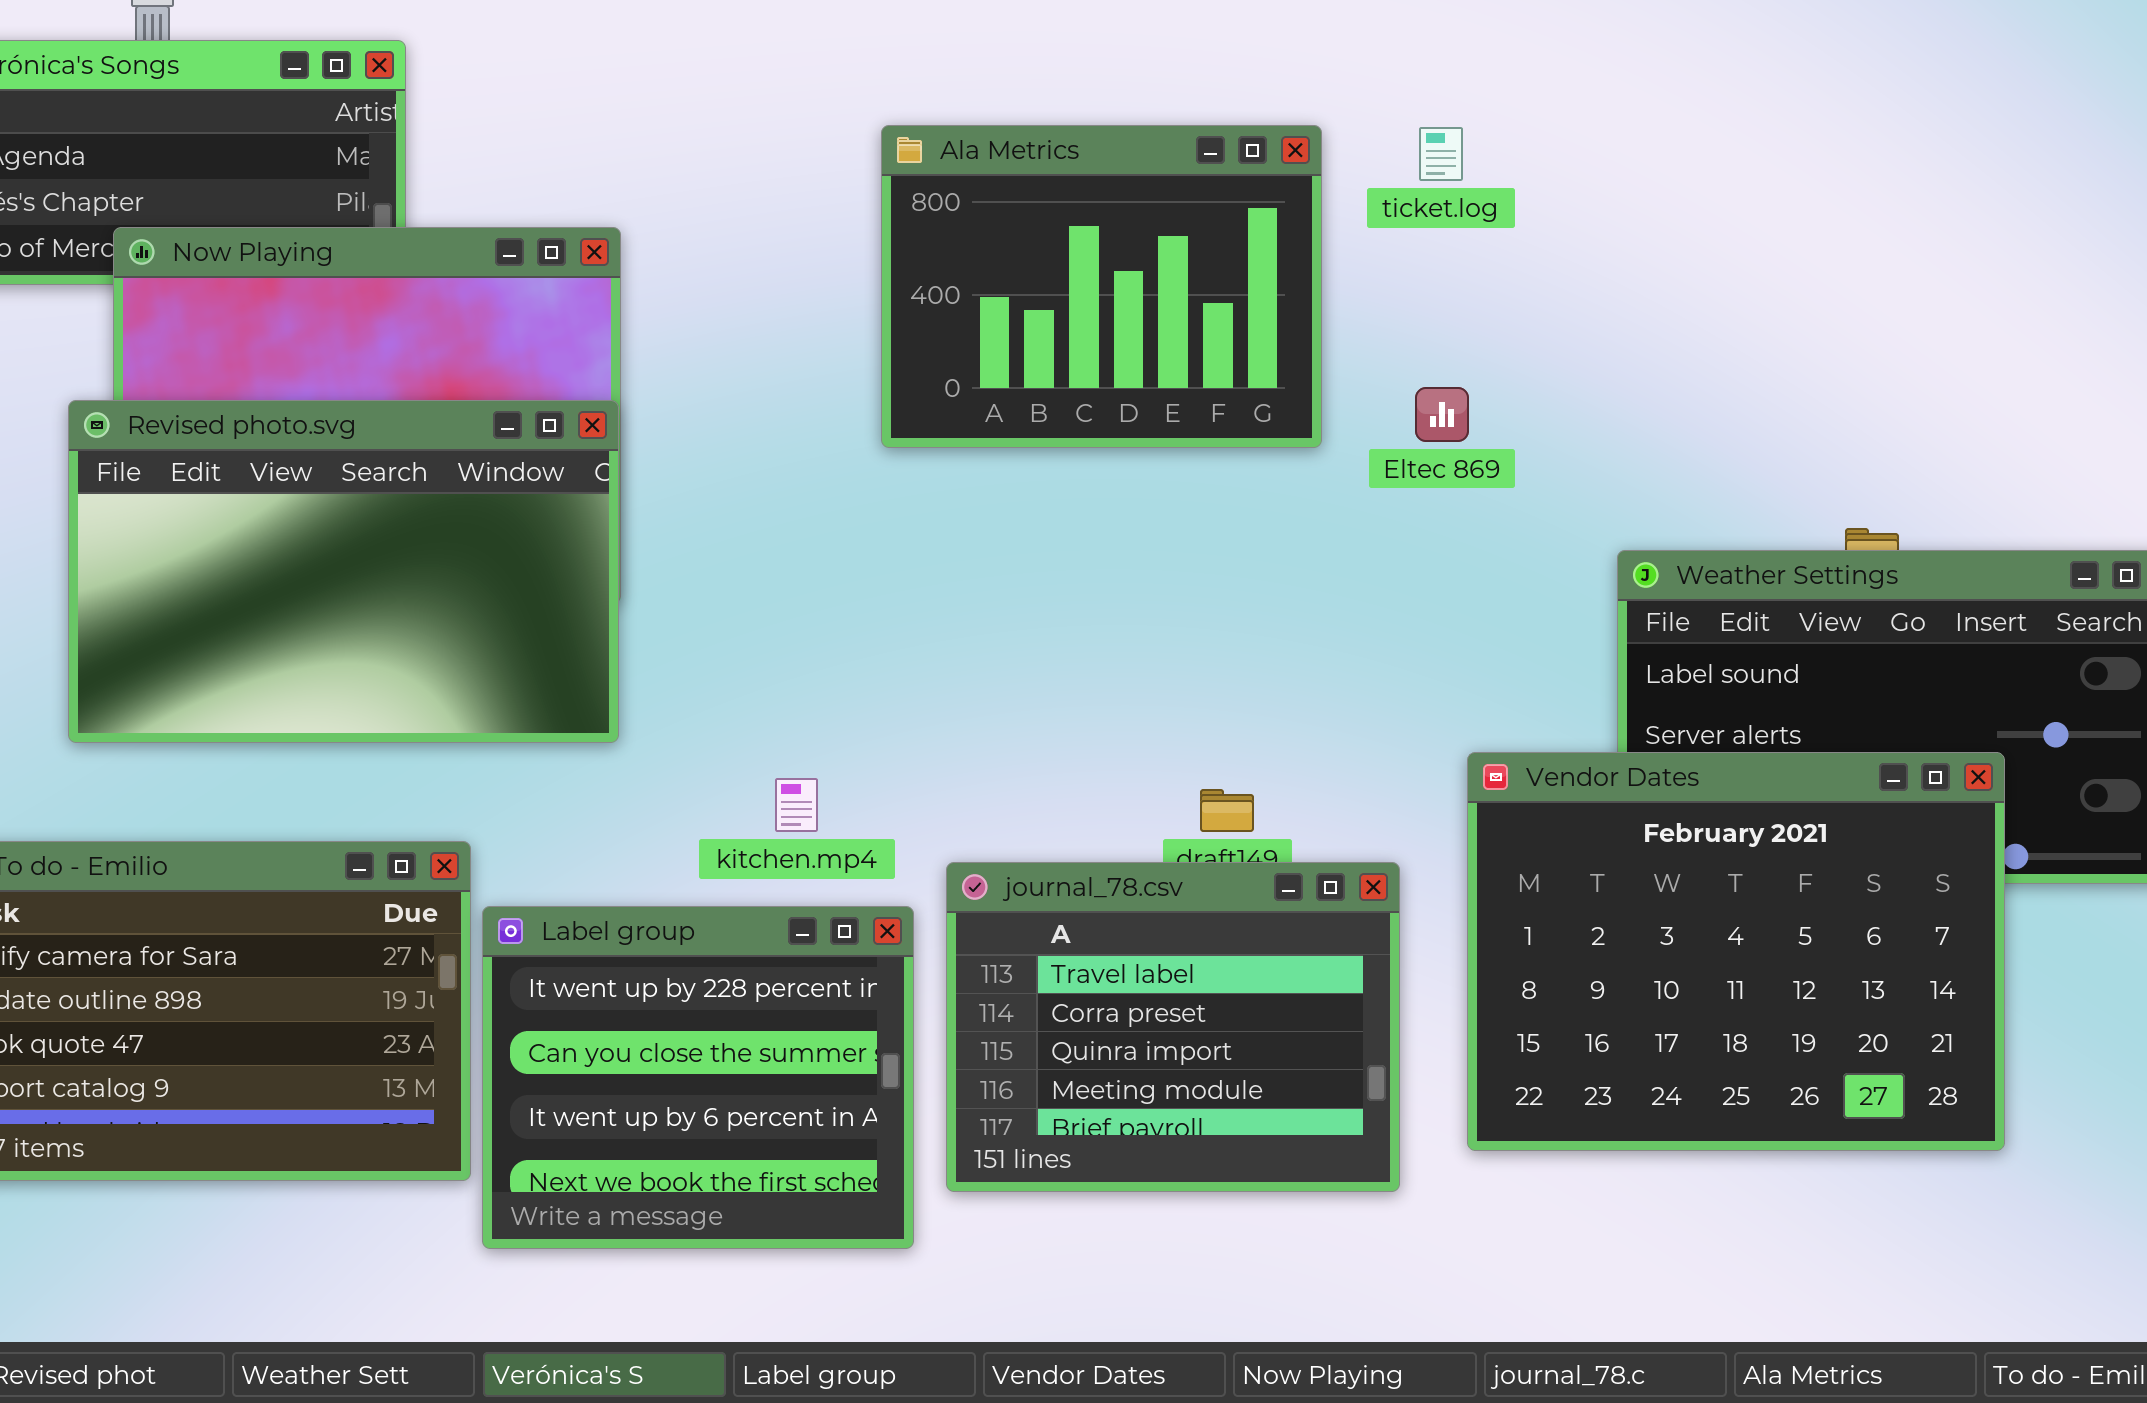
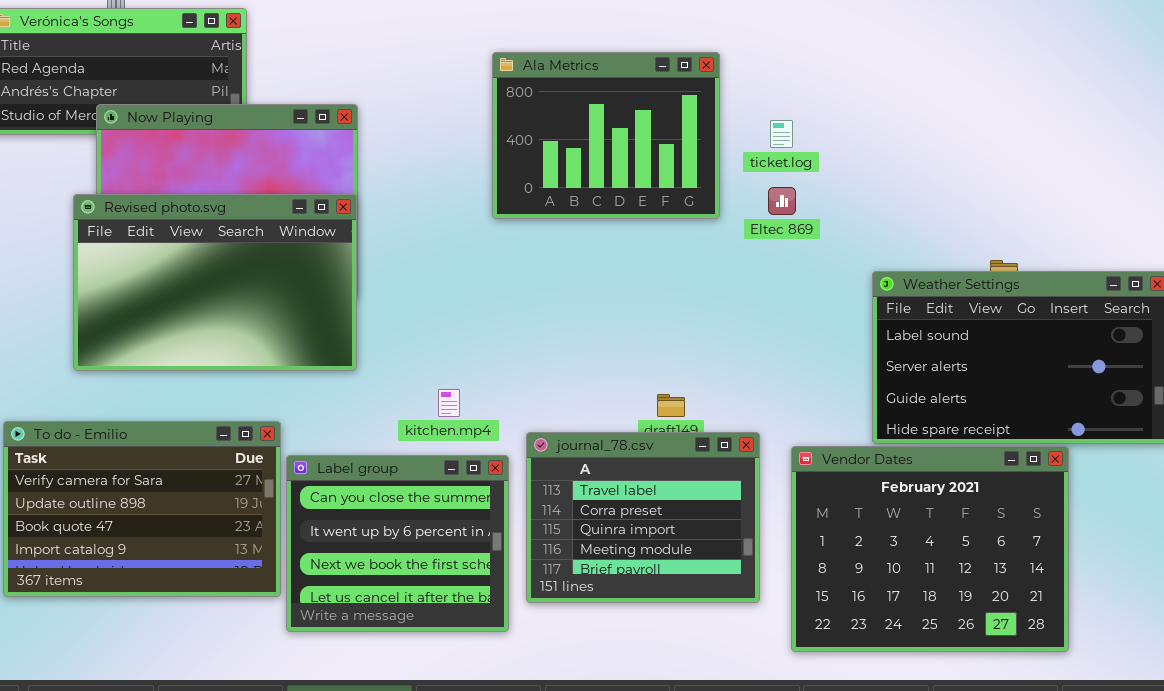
ticket.log: [1419,127,1463,181] -> [770,120,793,148], moved
Vendor Dates: [1467,752,2005,1151] -> [791,446,1069,652], moved
Label group: [482,906,914,1249] -> [286,455,509,632], scrolled down 1 row

